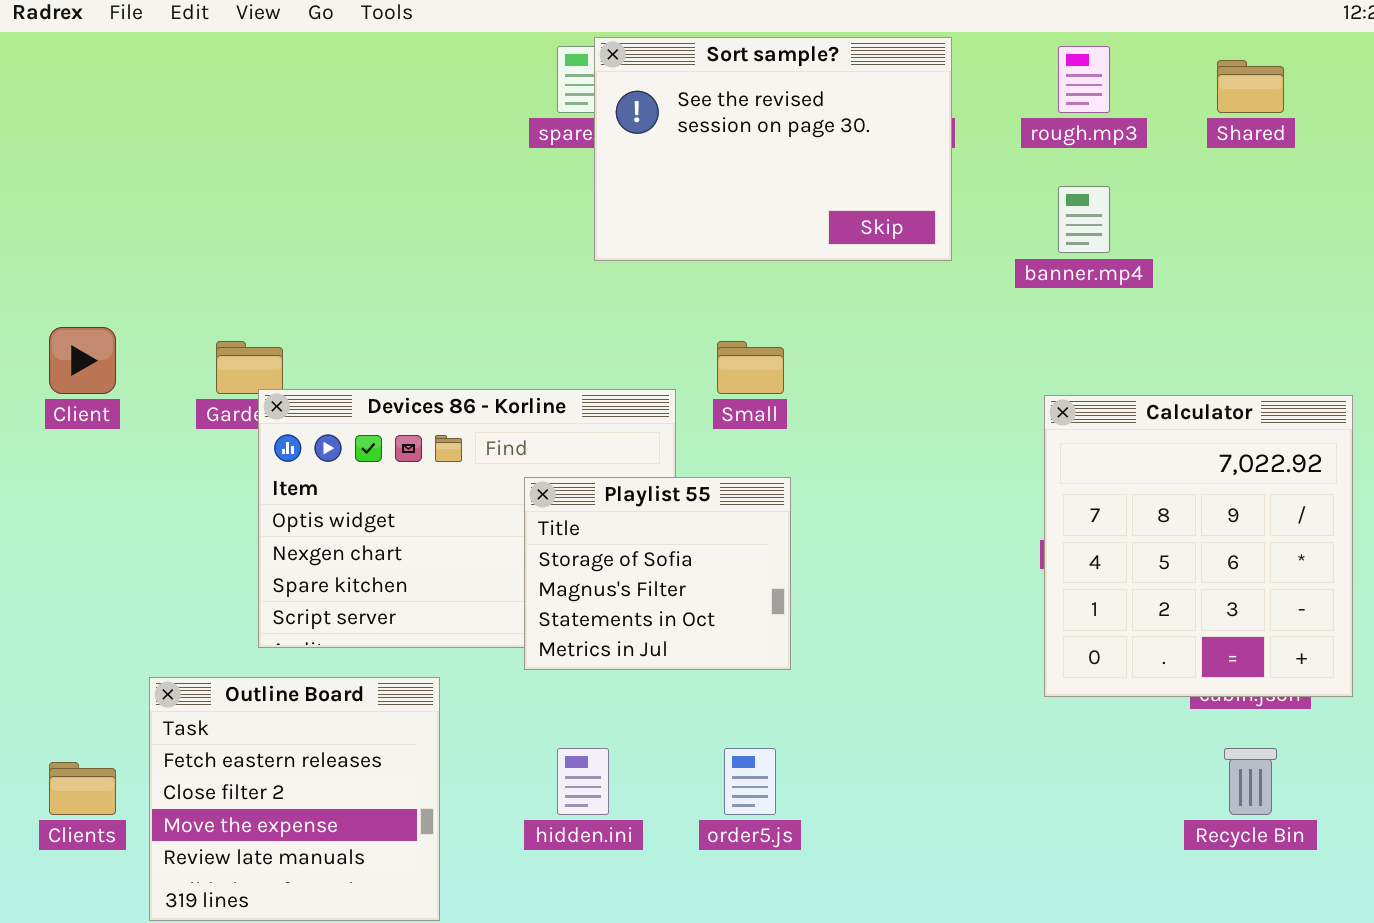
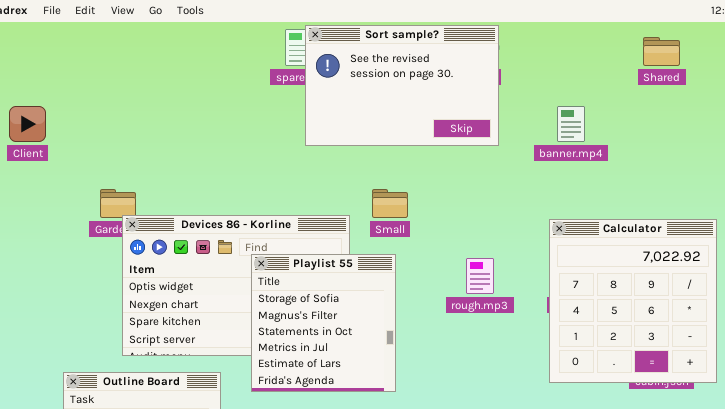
rough.mp3: [1058,46,1110,113] -> [466,258,494,294], moved
Client: [49,327,116,394] -> [9,106,46,142], moved
Playlist 55: [524,477,791,670] -> [251,254,396,392], moved, resized

